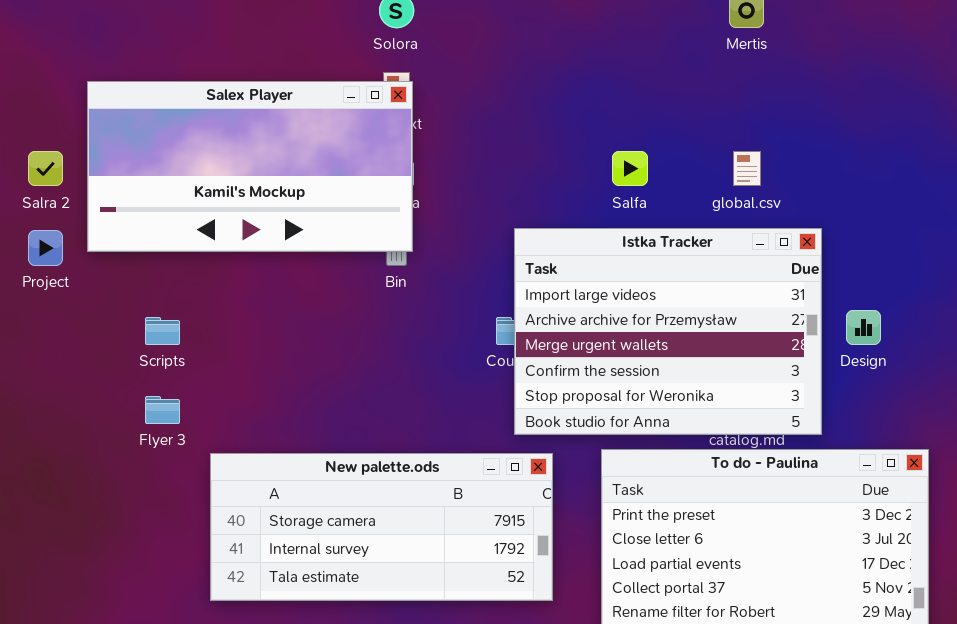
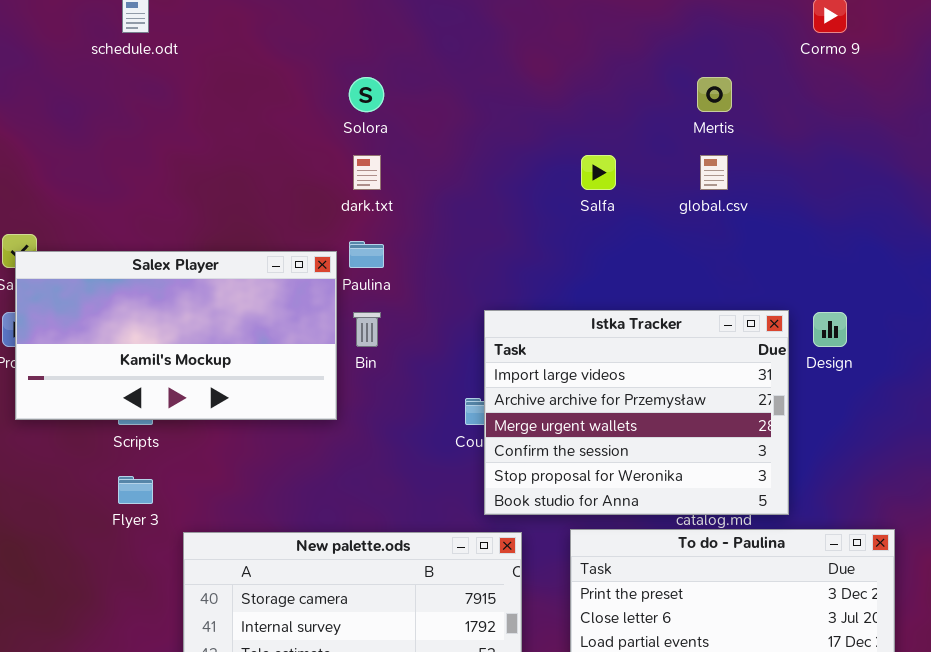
Salex Player: [87,81,413,252] -> [15,251,337,420], moved
Salfa: [612,151,648,186] -> [581,155,616,190], moved
global.csv: [733,151,761,186] -> [700,155,728,190], moved
Design: [846,310,881,345] -> [813,312,847,347], moved

